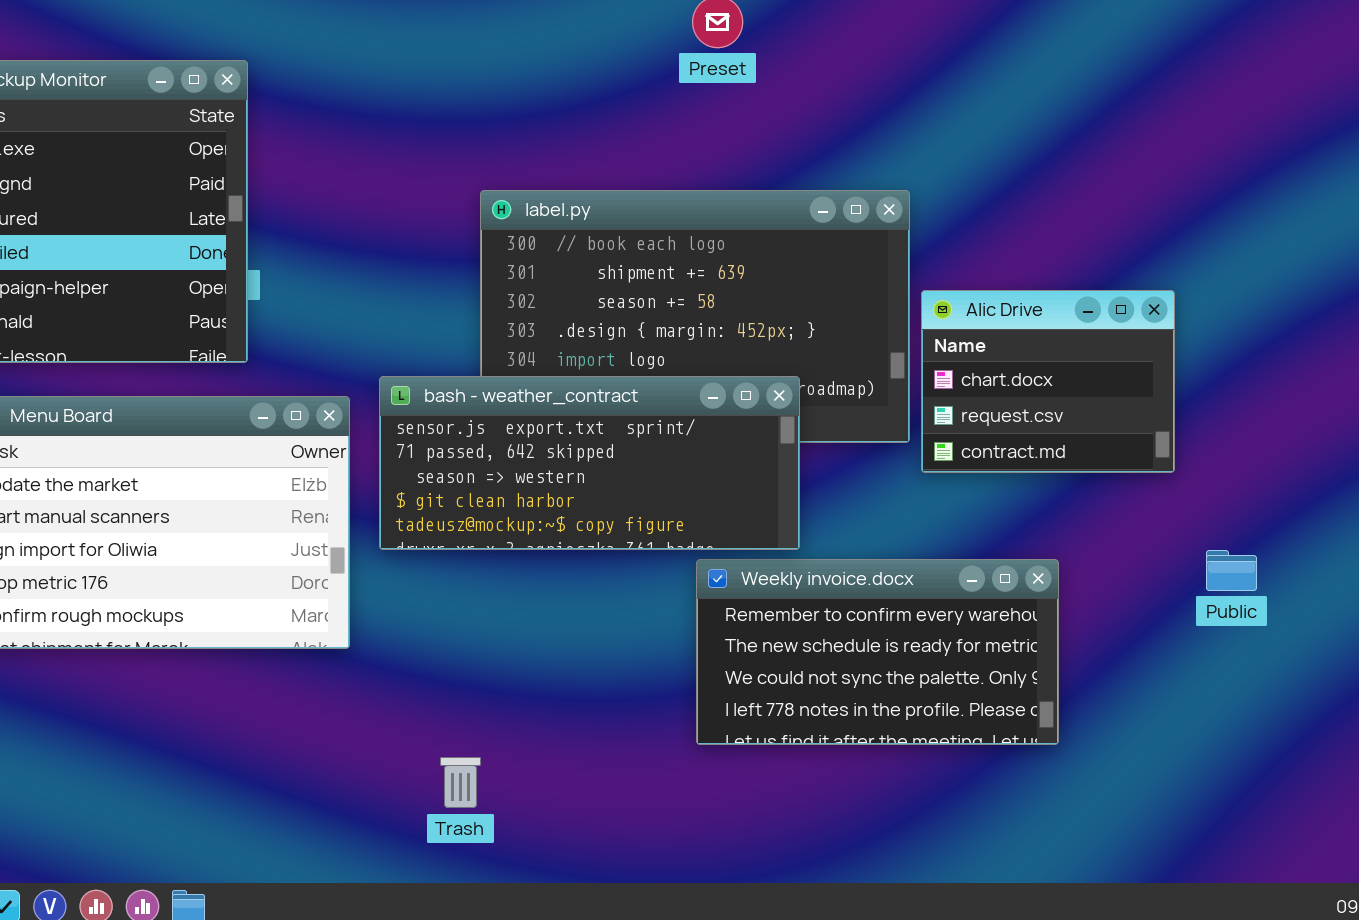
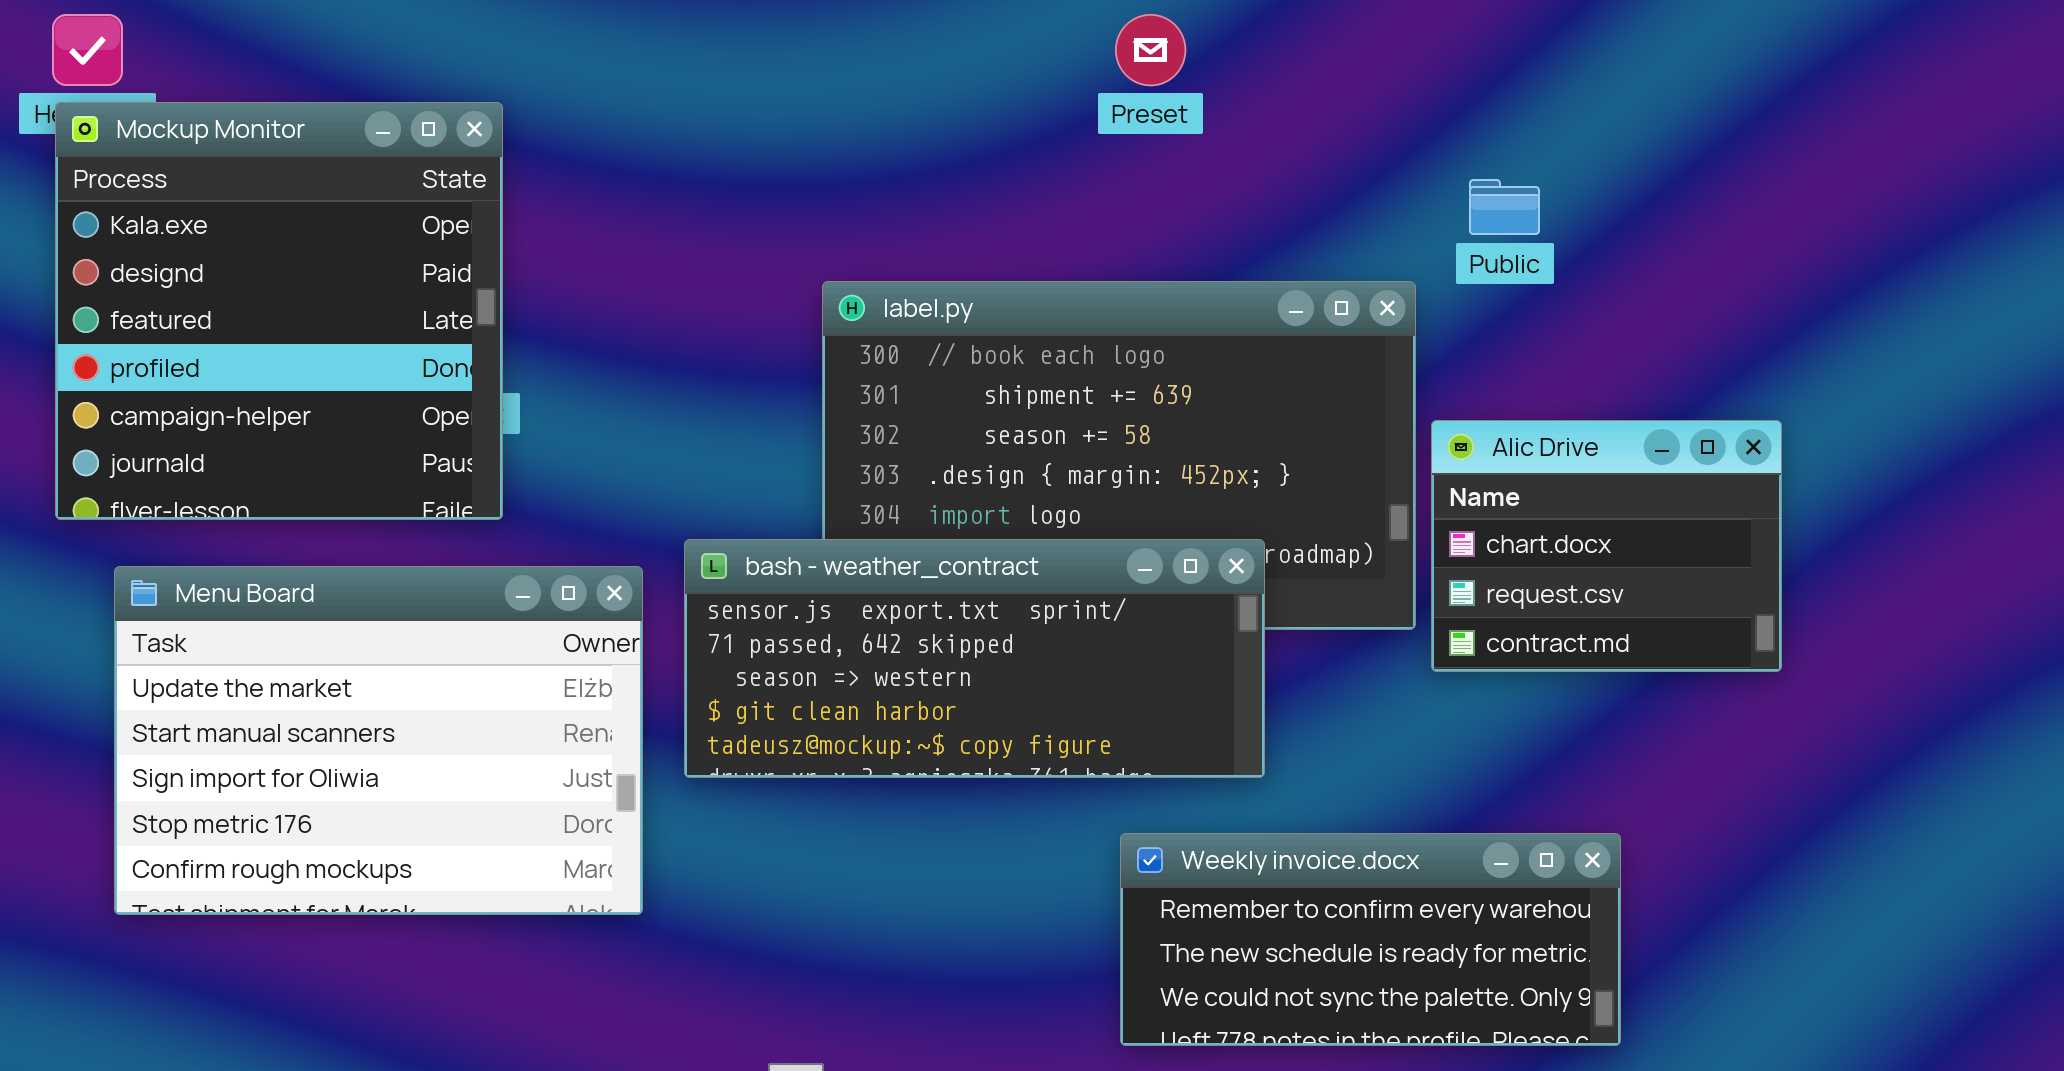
Public: [1206,550,1257,591] -> [1469,179,1540,235], moved
Weekly invoice.docx: [696,559,1059,745] -> [1120,833,1621,1046], resized

